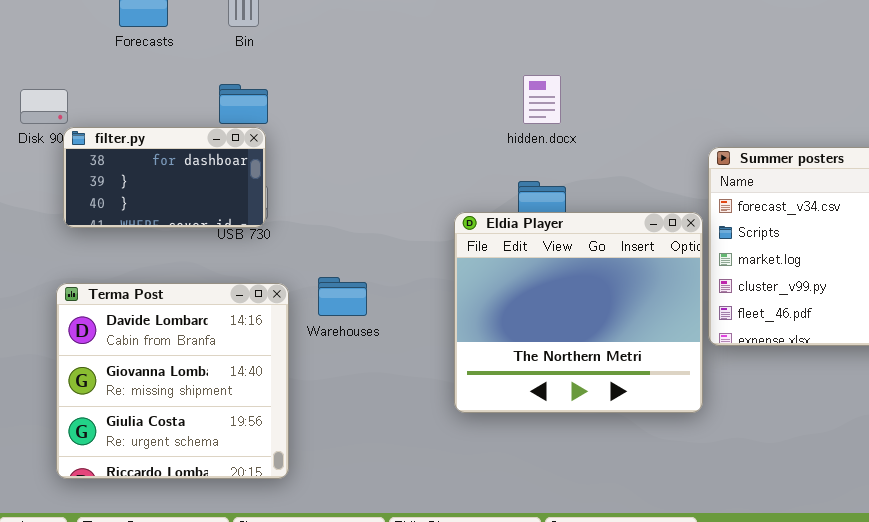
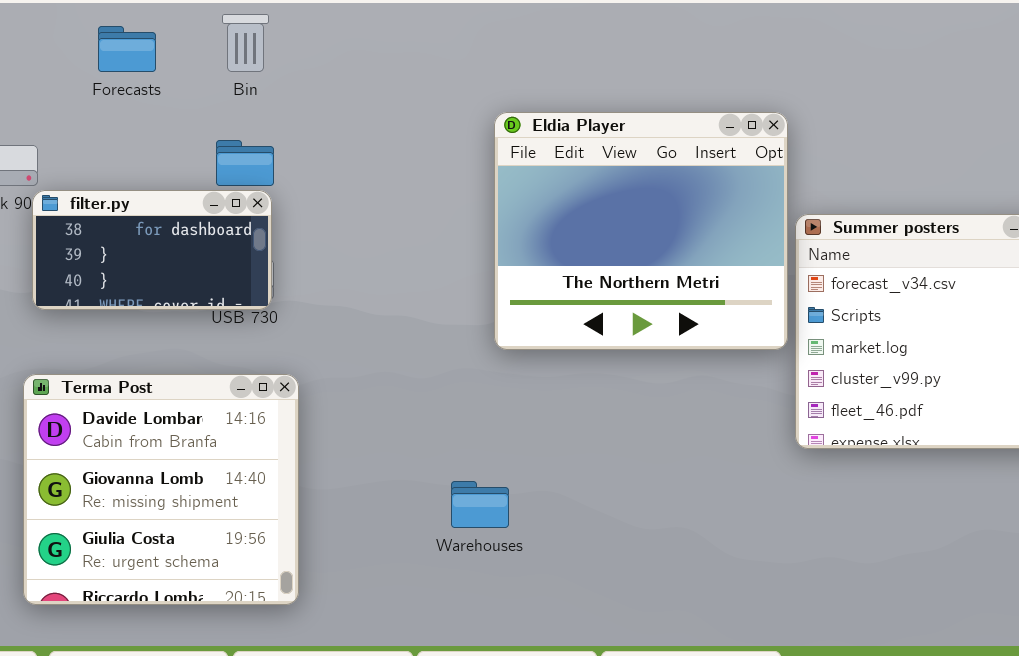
Eldia Player: [454,212,703,413] -> [494,112,788,350], moved
Warehouses: [318,277,367,316] -> [451,481,509,528], moved

